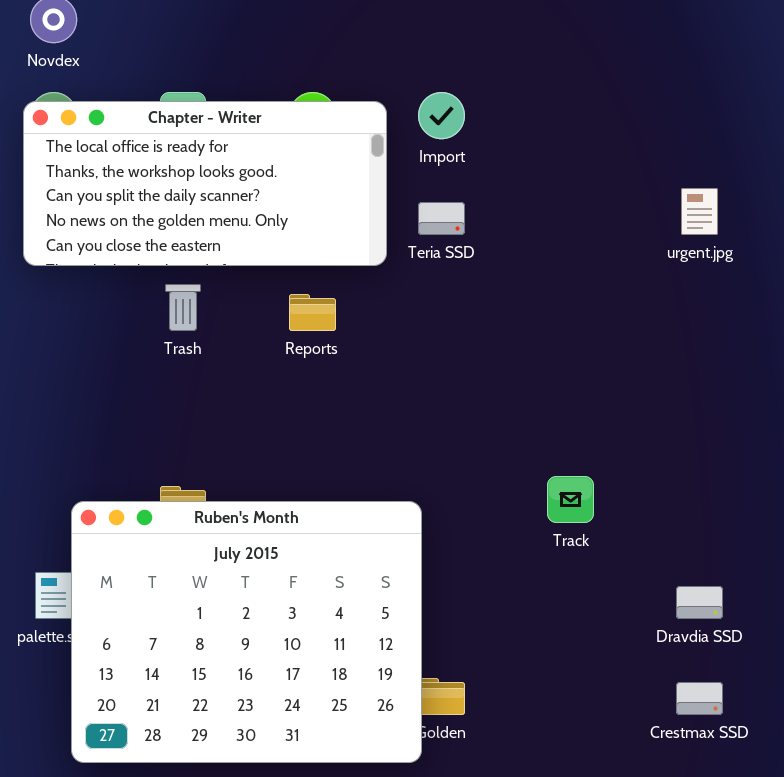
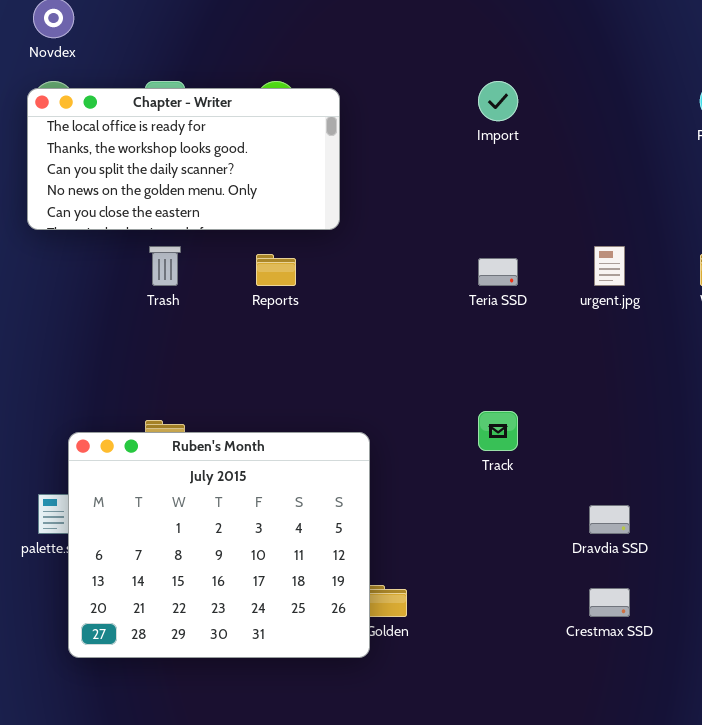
Import: [418,92,465,139] -> [478,81,518,121], moved
urgent.jpg: [681,188,718,235] -> [594,246,625,286], moved
Teria SSD: [418,202,465,235] -> [478,258,518,286], moved

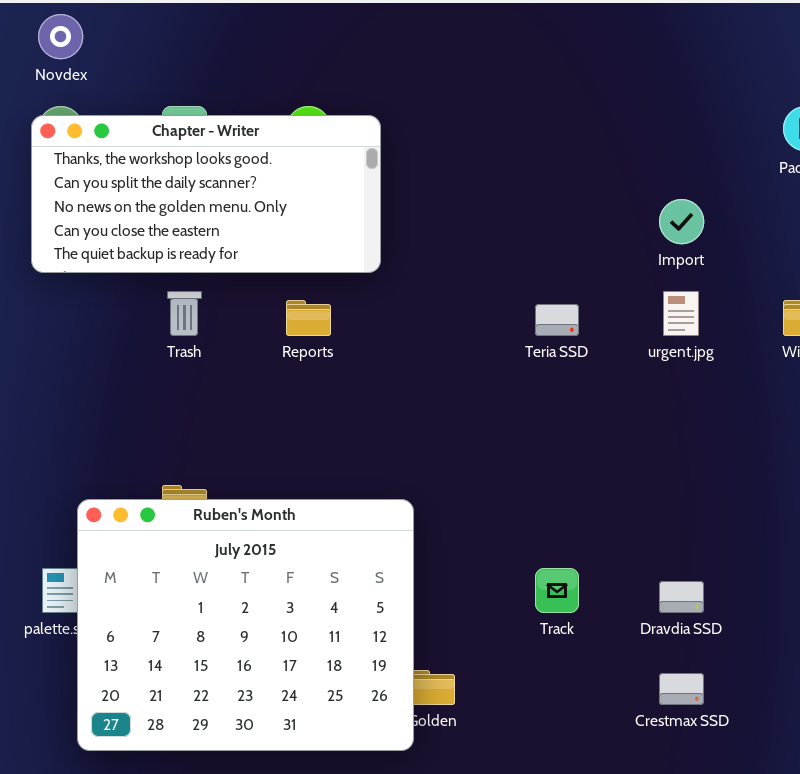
Import: [478,81,518,121] -> [659,199,704,244], moved
Chapter - Writer: [27,88,340,230] -> [31,115,381,273], scrolled down 1 row
Track: [478,411,518,451] -> [535,568,579,613], moved

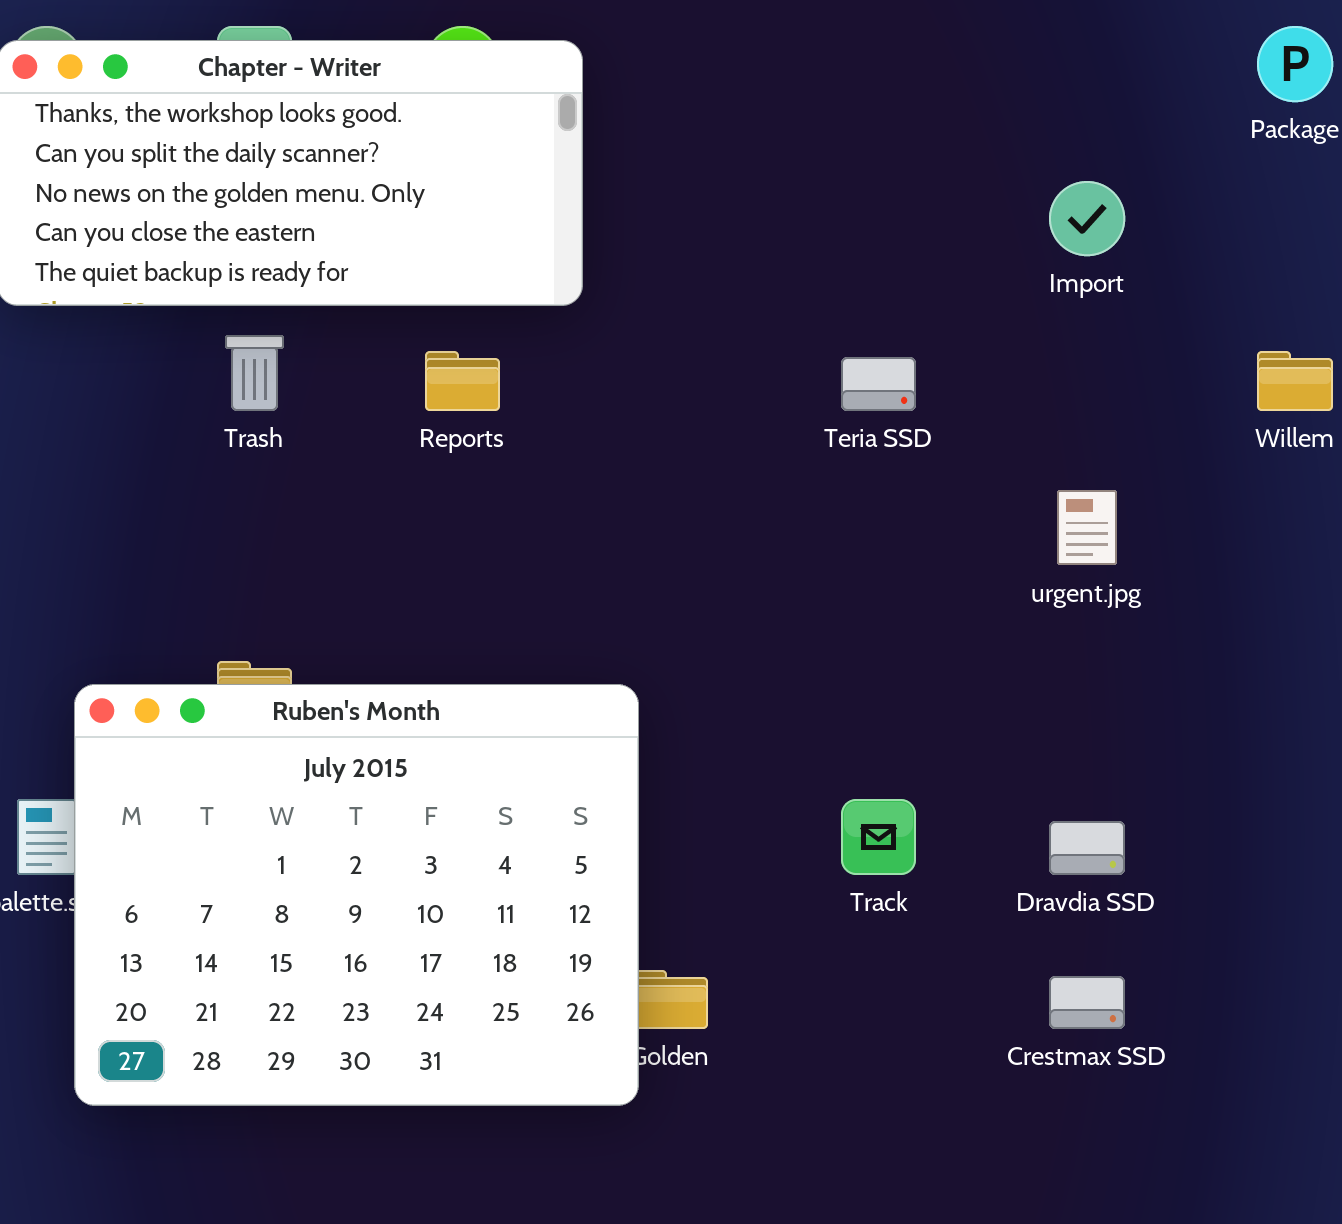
urgent.jpg: [663,291,699,336] -> [1057,490,1117,565], moved

